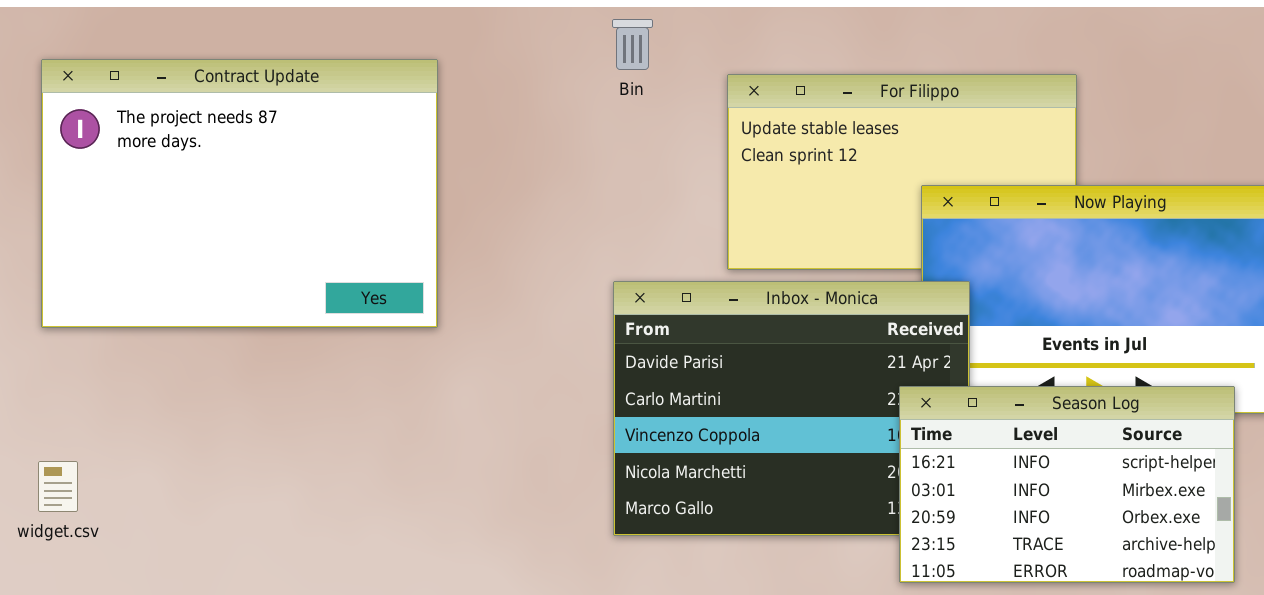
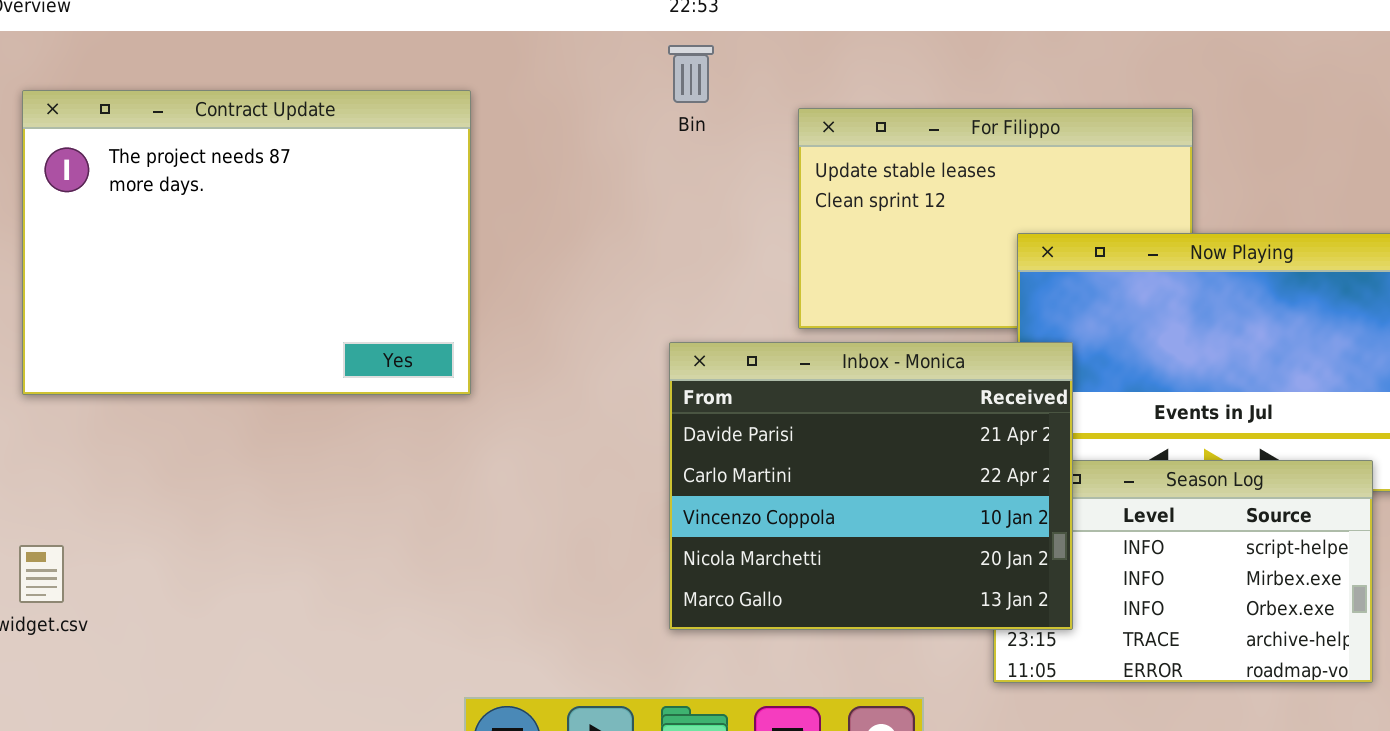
Inbox - Monica: [613,281,970,536] -> [669,342,1073,630], raised

